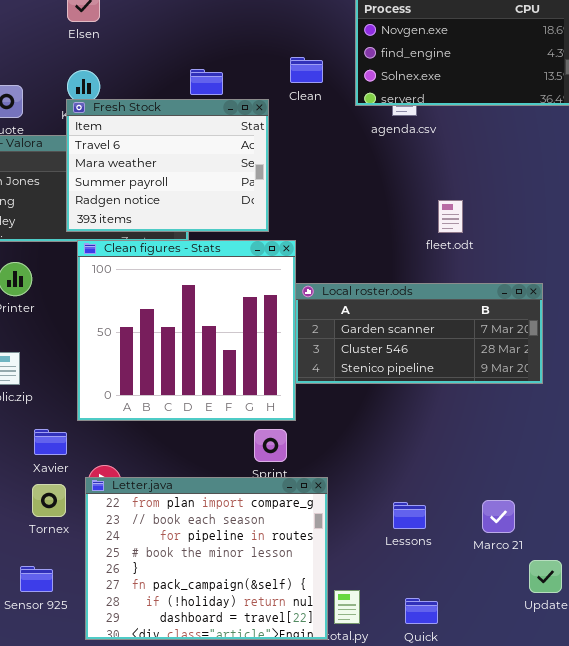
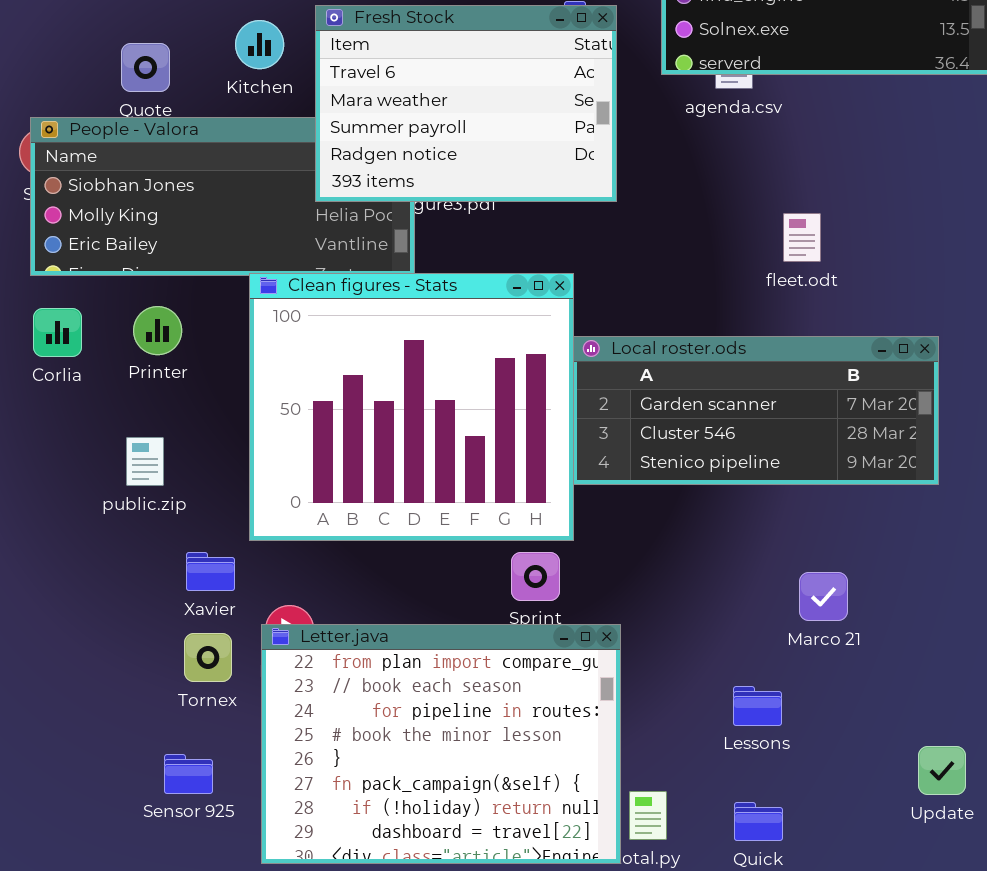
Fresh Stock: [66,99,269,232] -> [315,5,617,202], moved
Marco 21: [482,500,515,533] -> [799,572,848,621], moved
Lessons: [393,502,426,529] -> [733,686,782,726], moved

